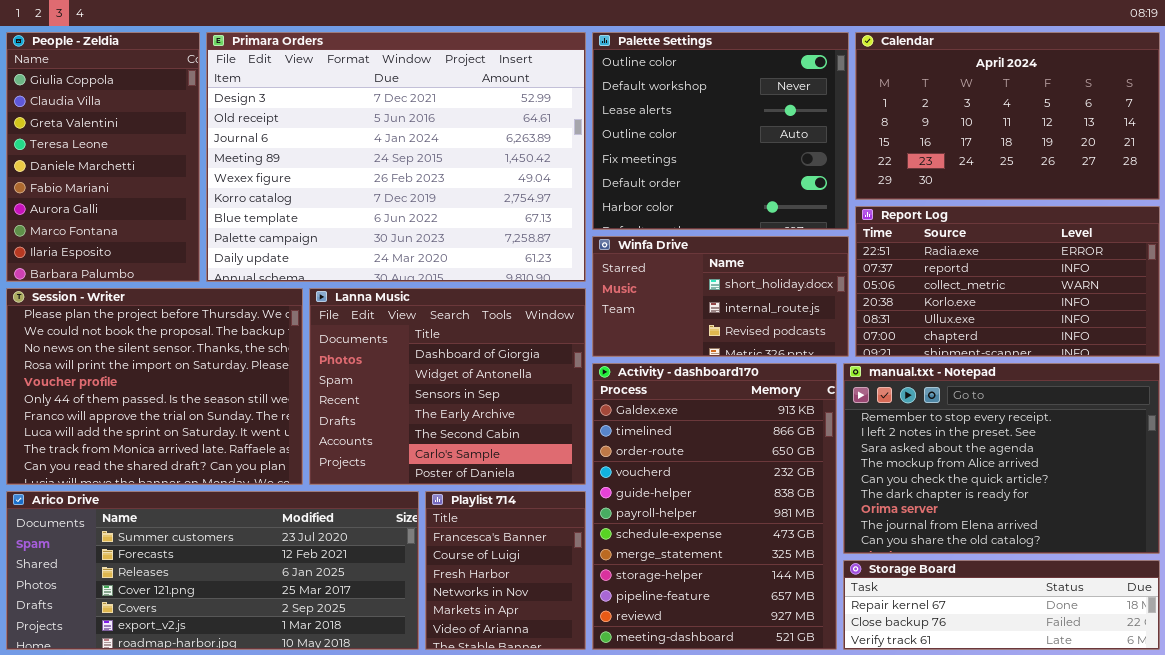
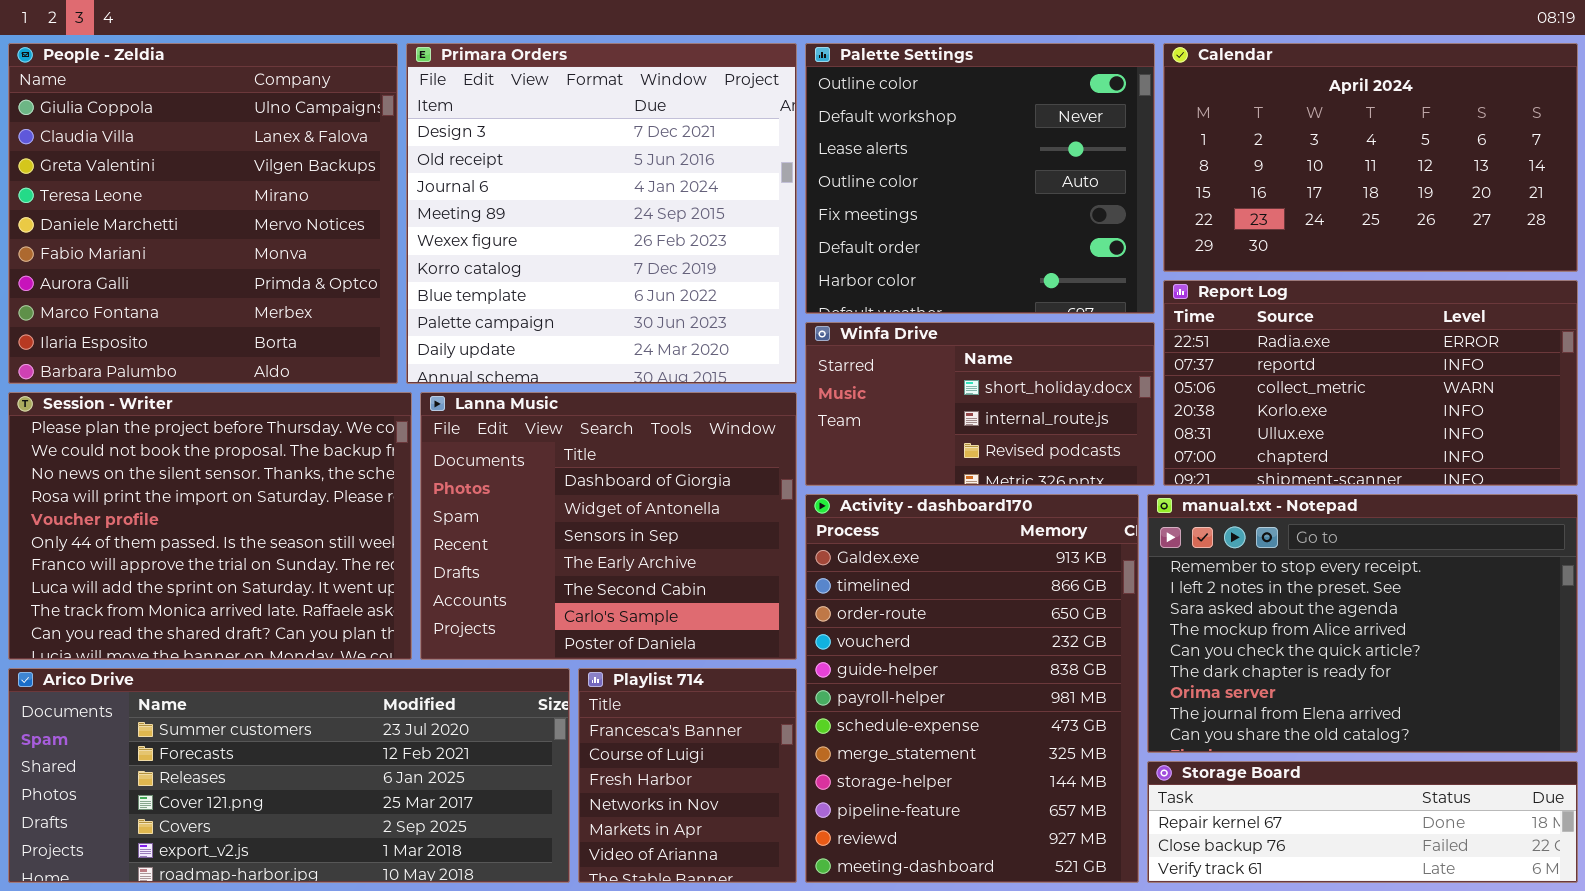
People - Zeldia: [6,32,200,282] -> [8,43,398,384], resized
Primara Orders: [206,32,586,282] -> [406,43,797,384], resized

